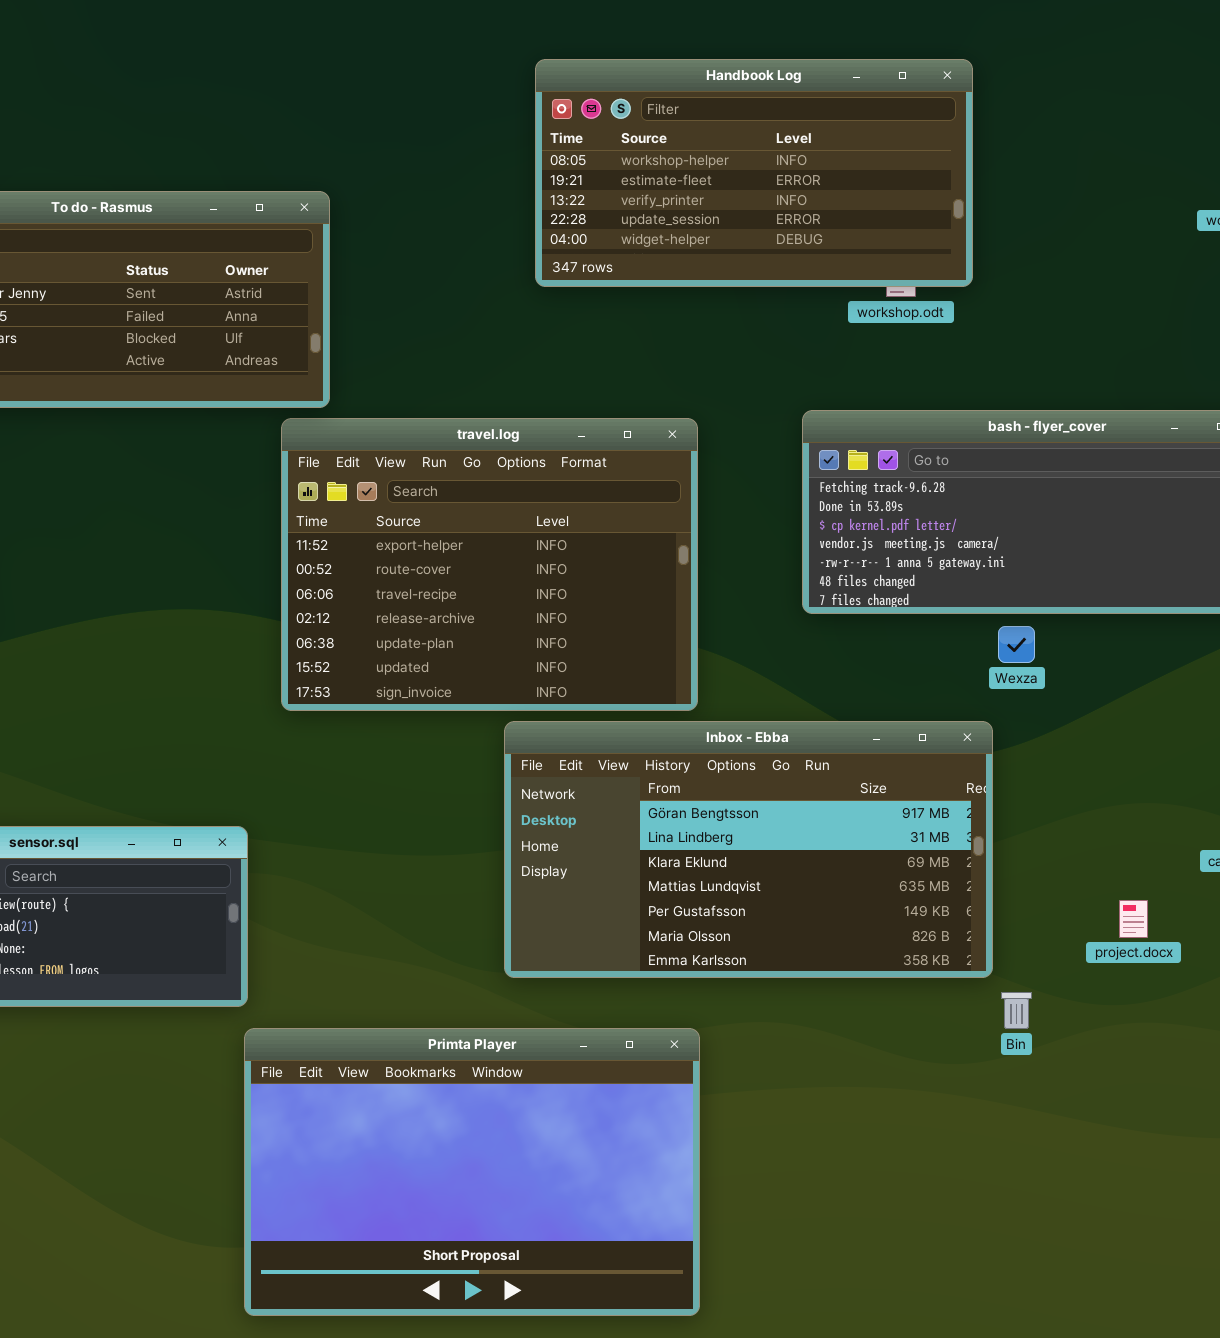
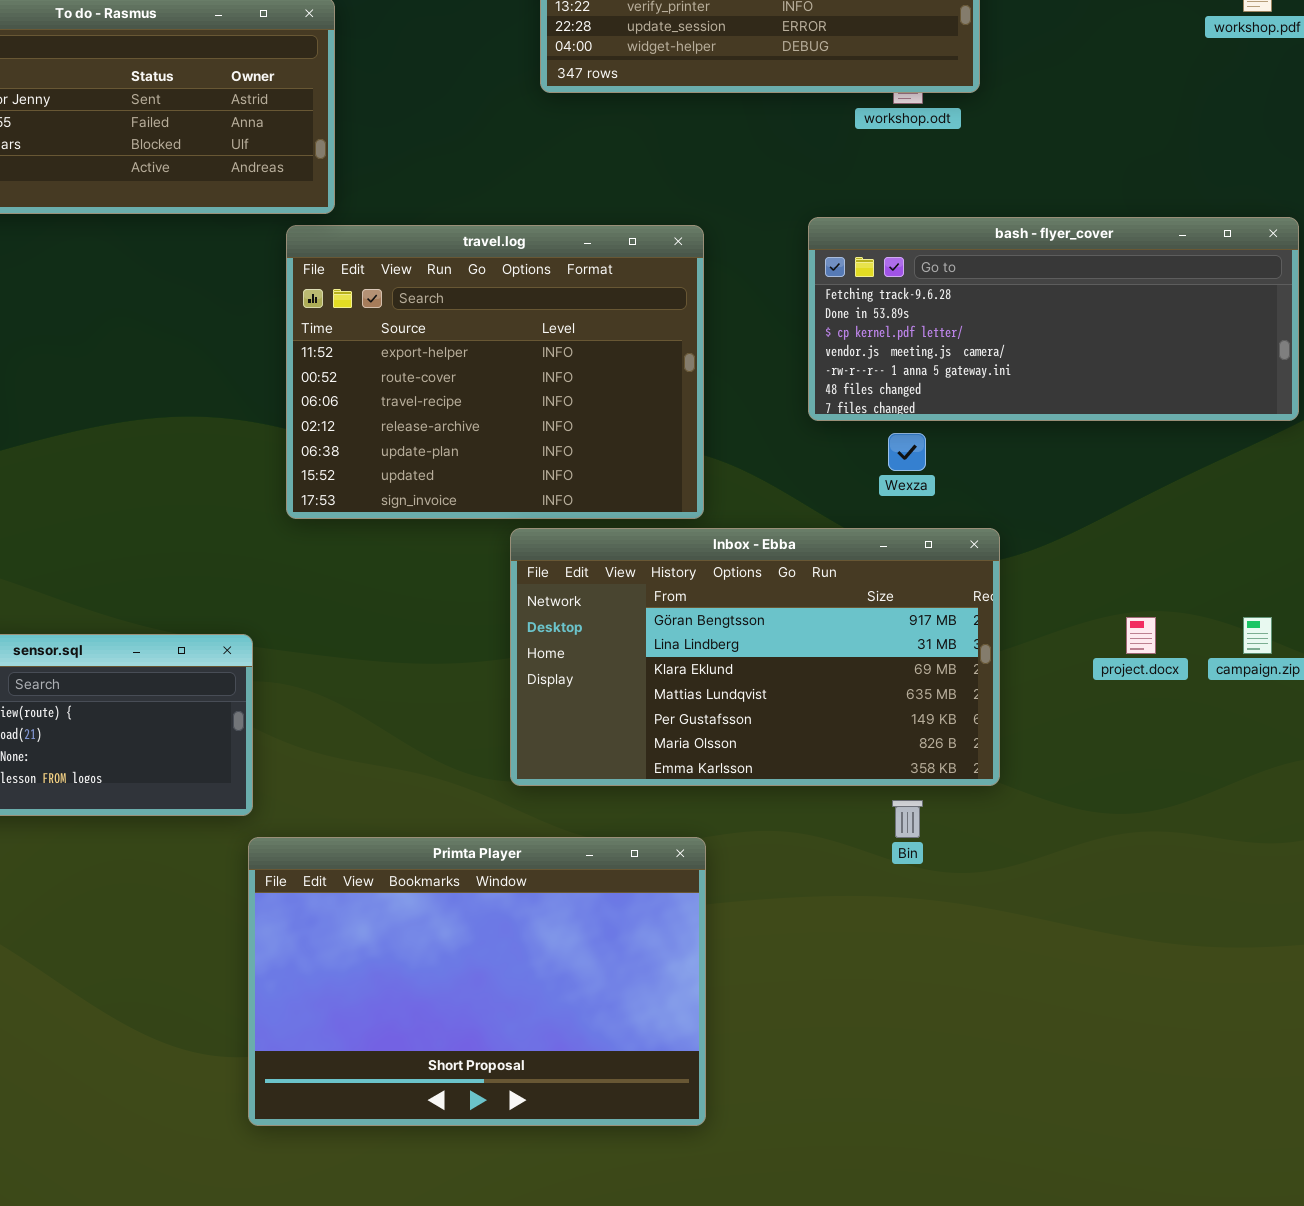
Wexza: [998,626,1035,663] -> [888,433,926,471], moved
project.docx: [1119,900,1148,938] -> [1126,617,1156,654], moved
Bin: [1001,992,1032,1029] -> [892,800,923,838], moved

